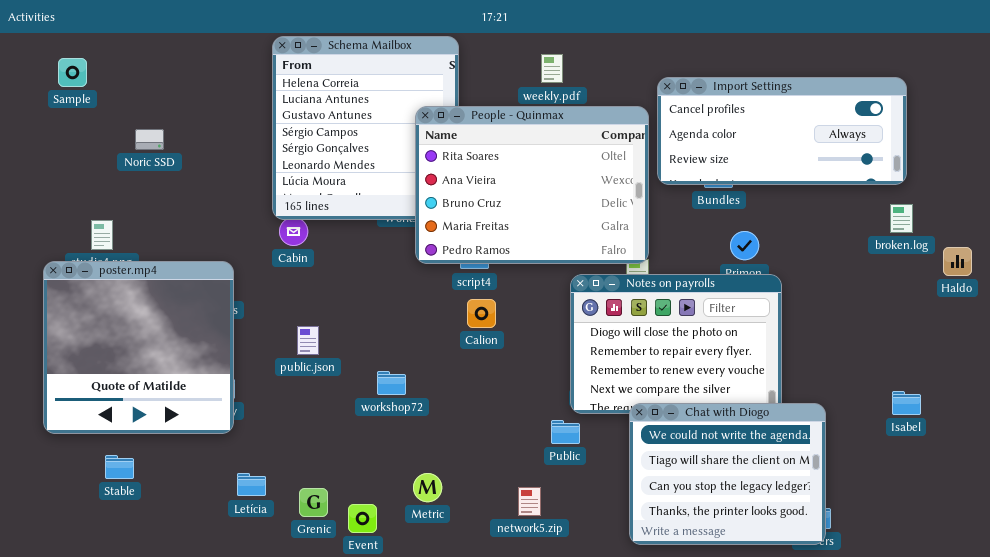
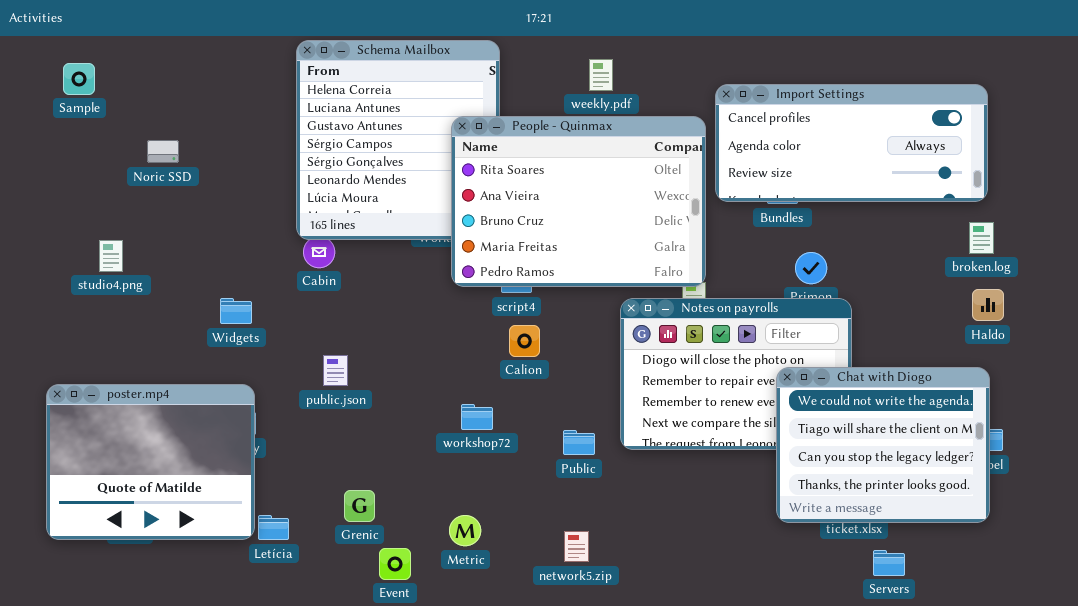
Haldo: [943,247,972,276] -> [972,289,1004,321], moved
poster.mp4: [43,261,234,434] -> [46,384,255,540], moved, resized
workshop72: [377,371,406,395] -> [461,404,493,430], moved
Chat with Diogo: [629,403,826,545] -> [776,367,990,523], moved
Public: [551,420,580,444] -> [563,430,595,455], moved
Grenic: [299,488,328,517] -> [344,490,375,522], moved

